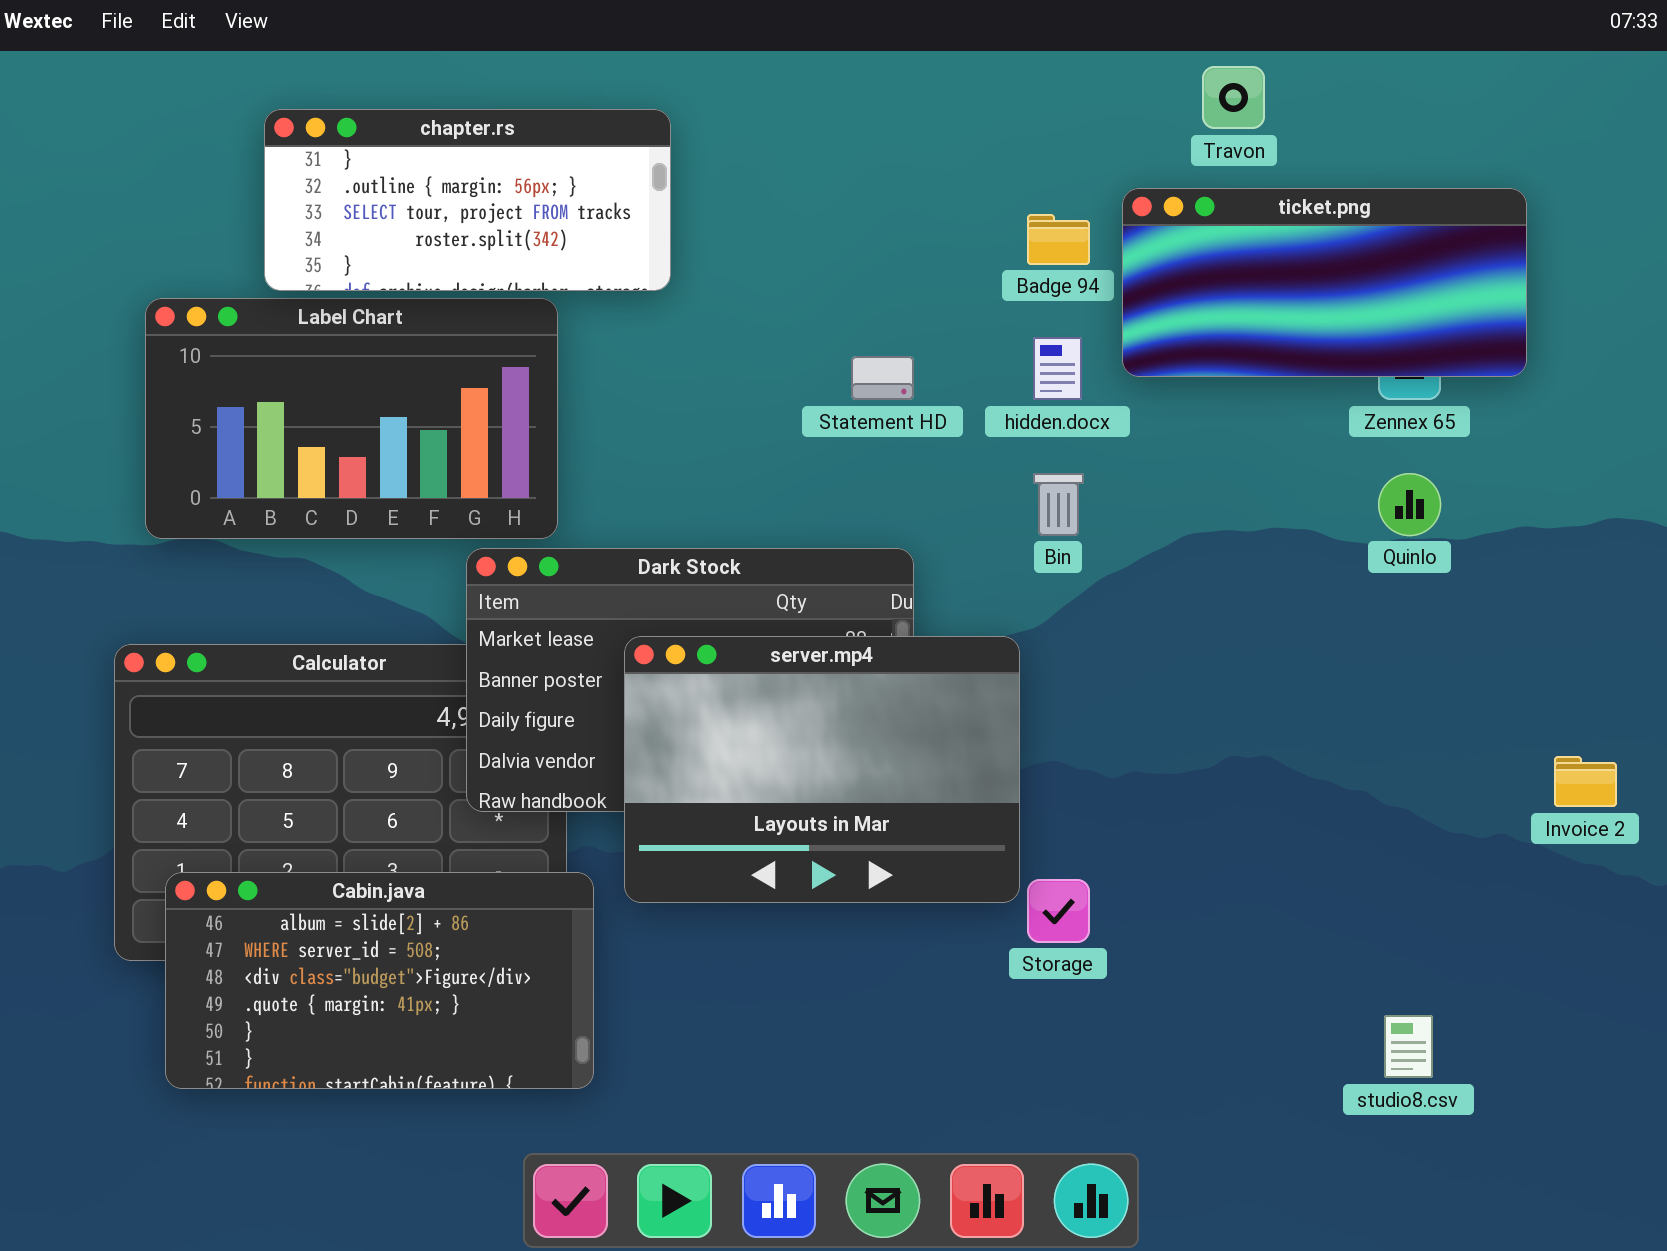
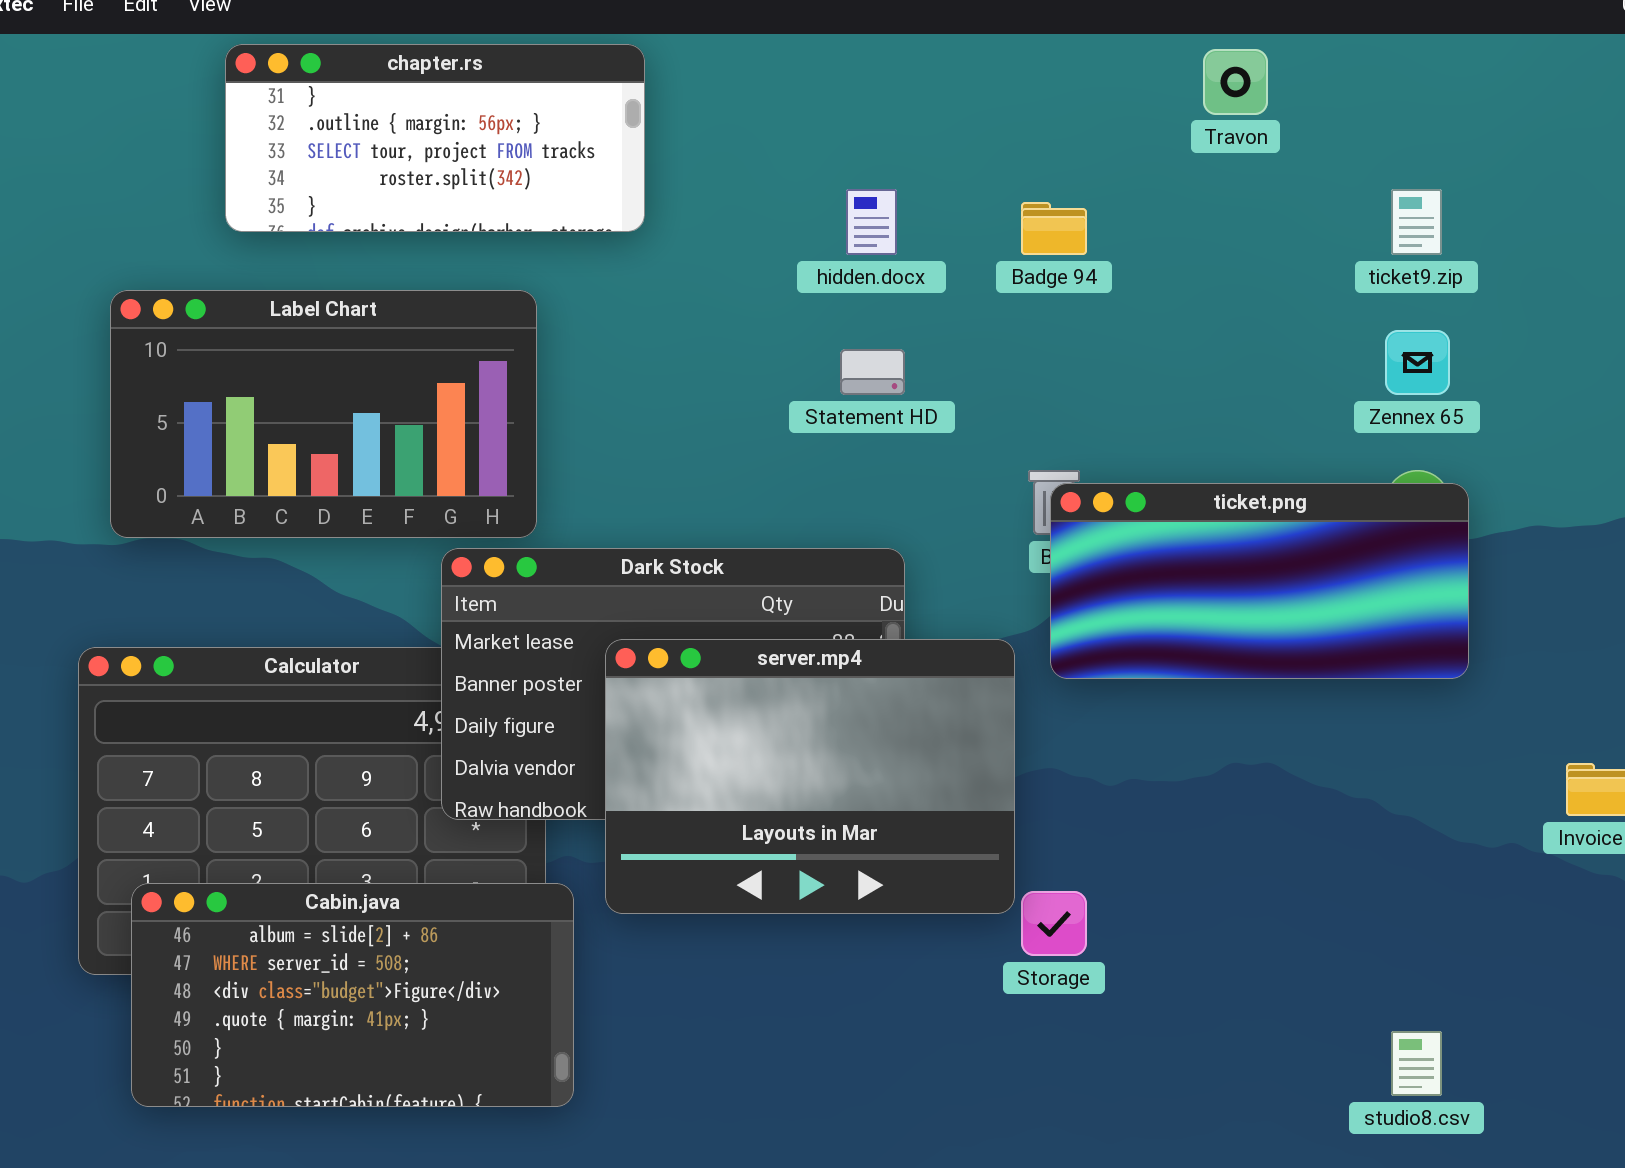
chapter.rs: [264,109,671,291] -> [225,44,645,232], moved
ticket.png: [1122,188,1527,377] -> [1050,483,1469,679], moved
hidden.docx: [1033,337,1082,400] -> [846,189,897,255], moved

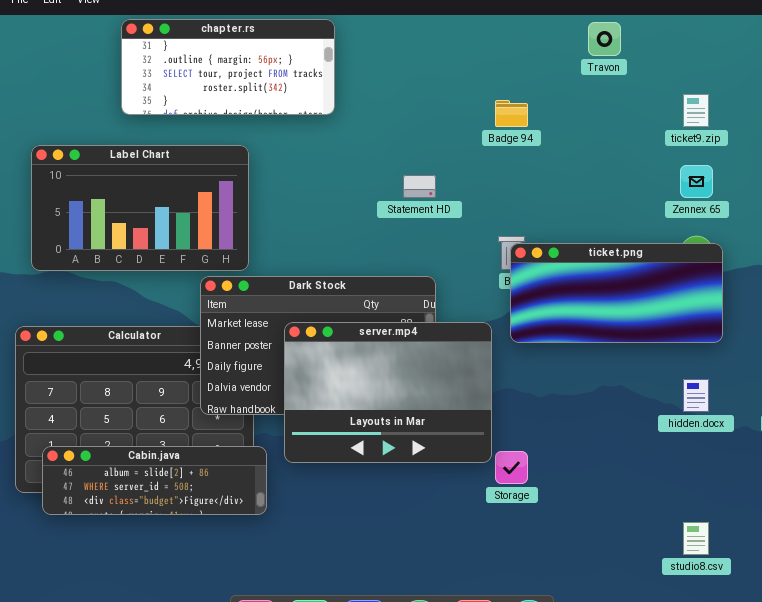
chapter.rs: [225,44,645,232] -> [121,19,335,115], moved
hidden.docx: [846,189,897,255] -> [683,379,709,412], moved
Cabin.java: [131,883,574,1107] -> [42,446,267,515], resized

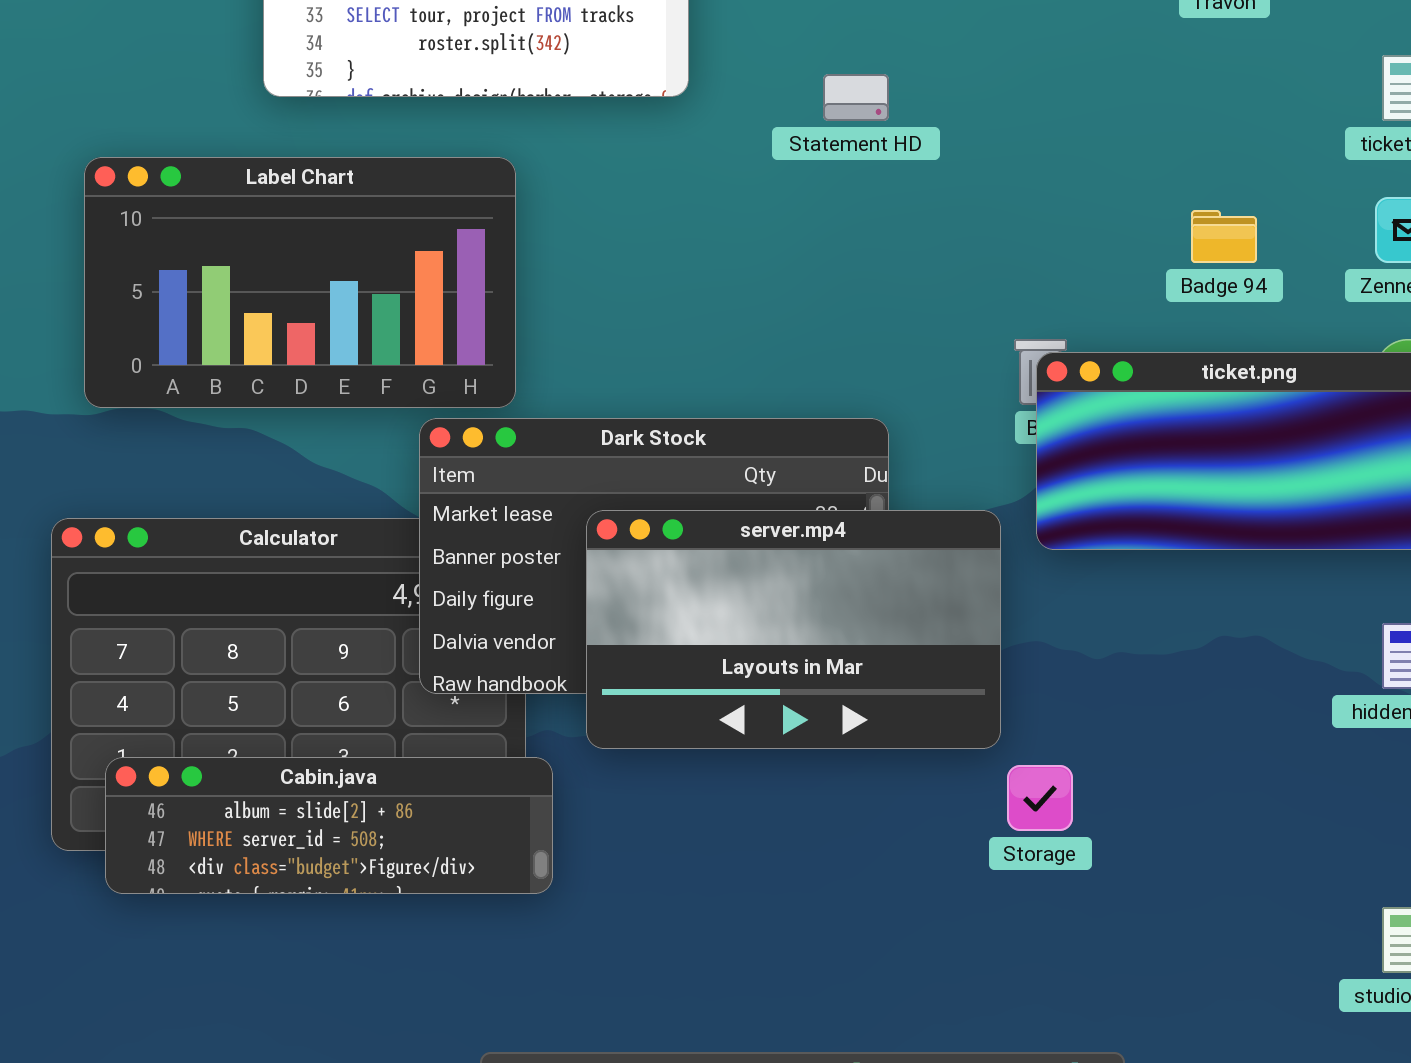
Badge 94: [495,100,528,127] -> [1191,210,1257,263], moved
Statement HD: [403,175,436,198] -> [823,74,889,121], moved
server.mp4: [284,322,492,463] -> [586,510,1001,749], resized

